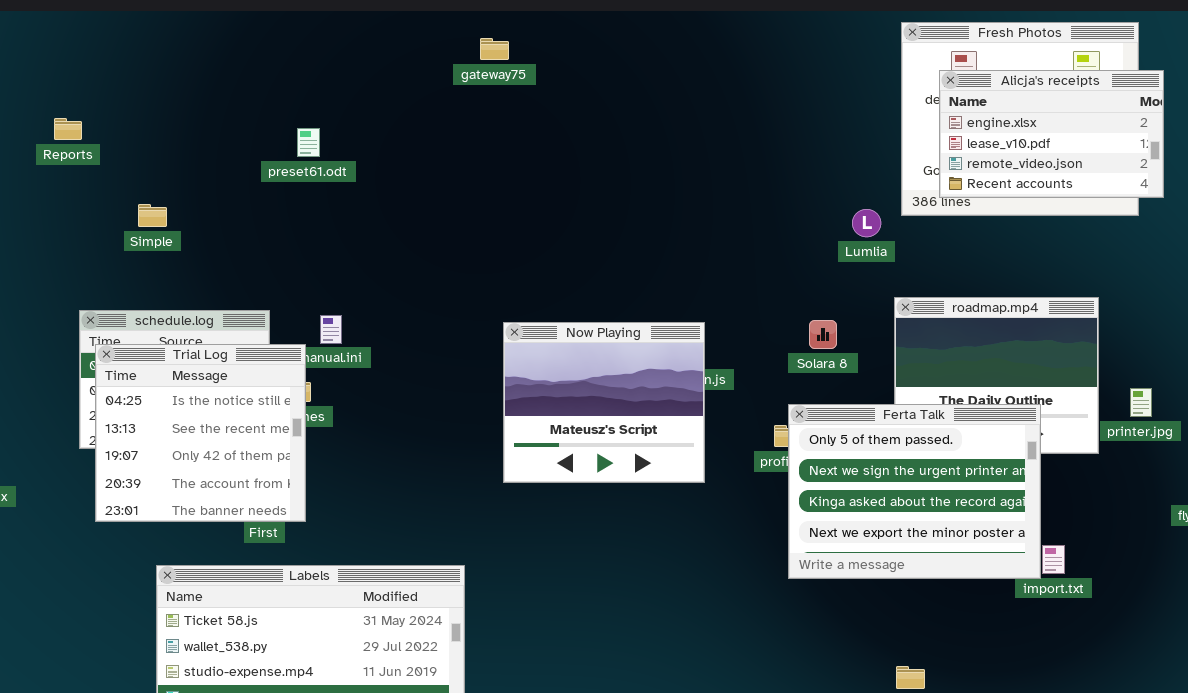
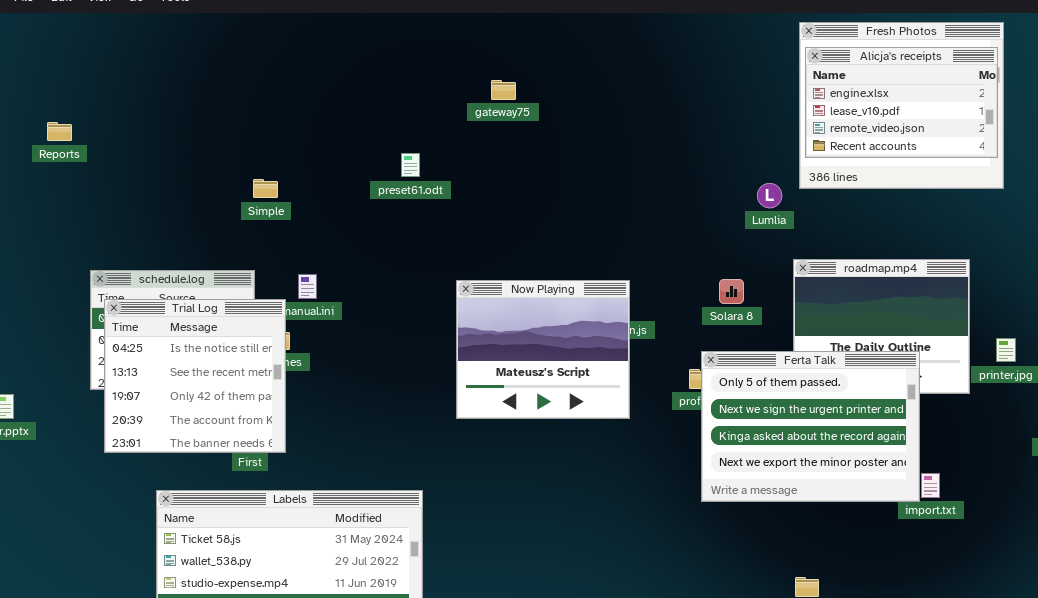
gateway75: [480,38,509,60] -> [491,80,516,100], moved
Alicja's receipts: [939,70,1164,198] -> [805,47,998,158], moved
Reports: [54,118,82,140] -> [47,122,72,141], moved
preset61.odt: [297,128,320,157] -> [401,153,420,177], moved
Simple: [138,204,167,227] -> [253,179,278,198], moved

